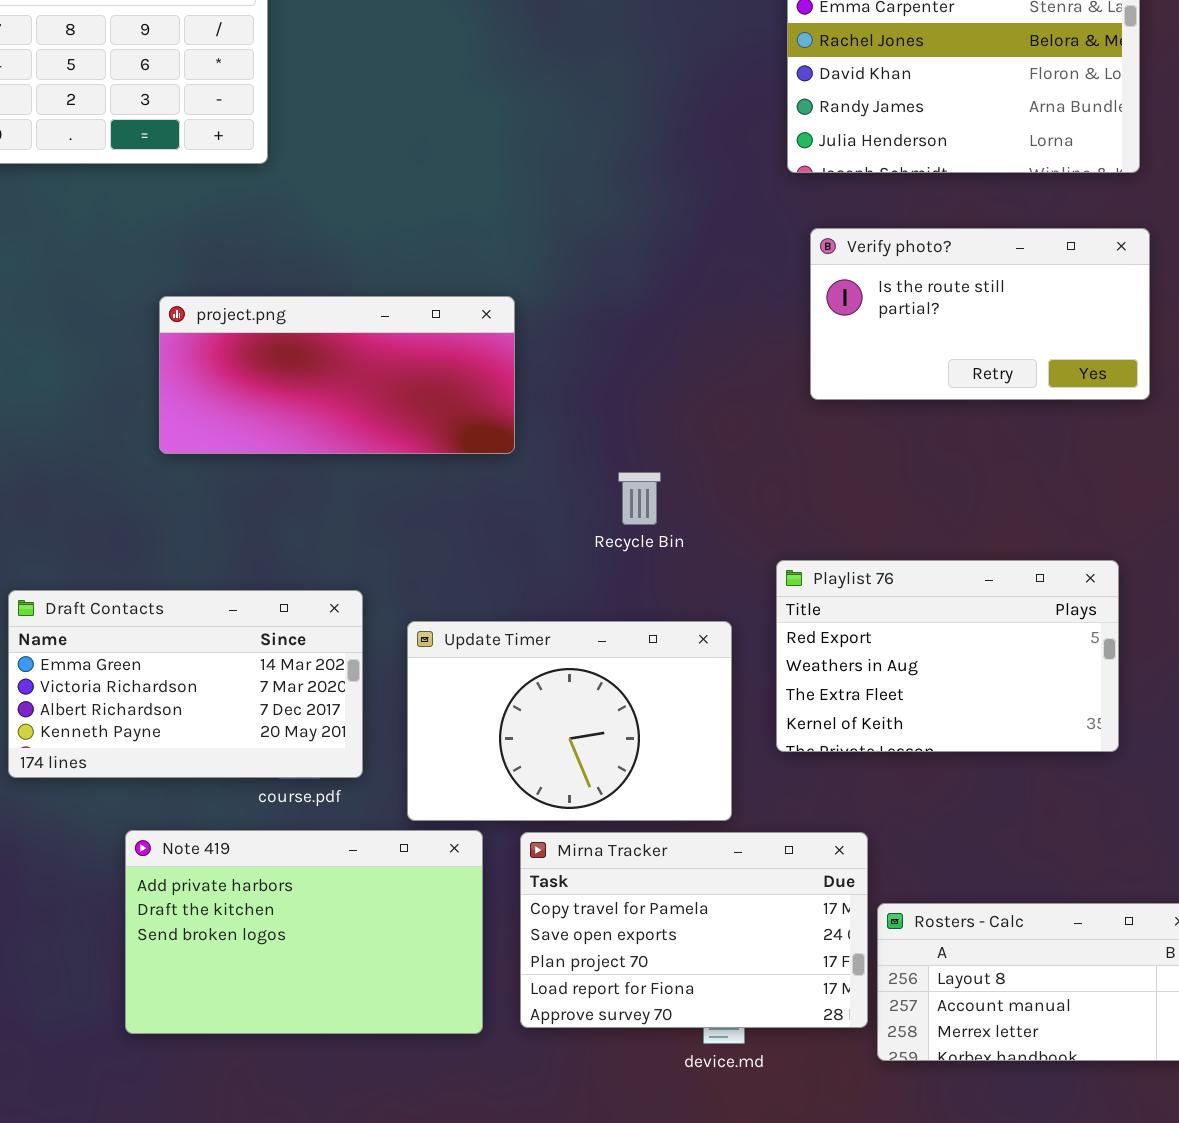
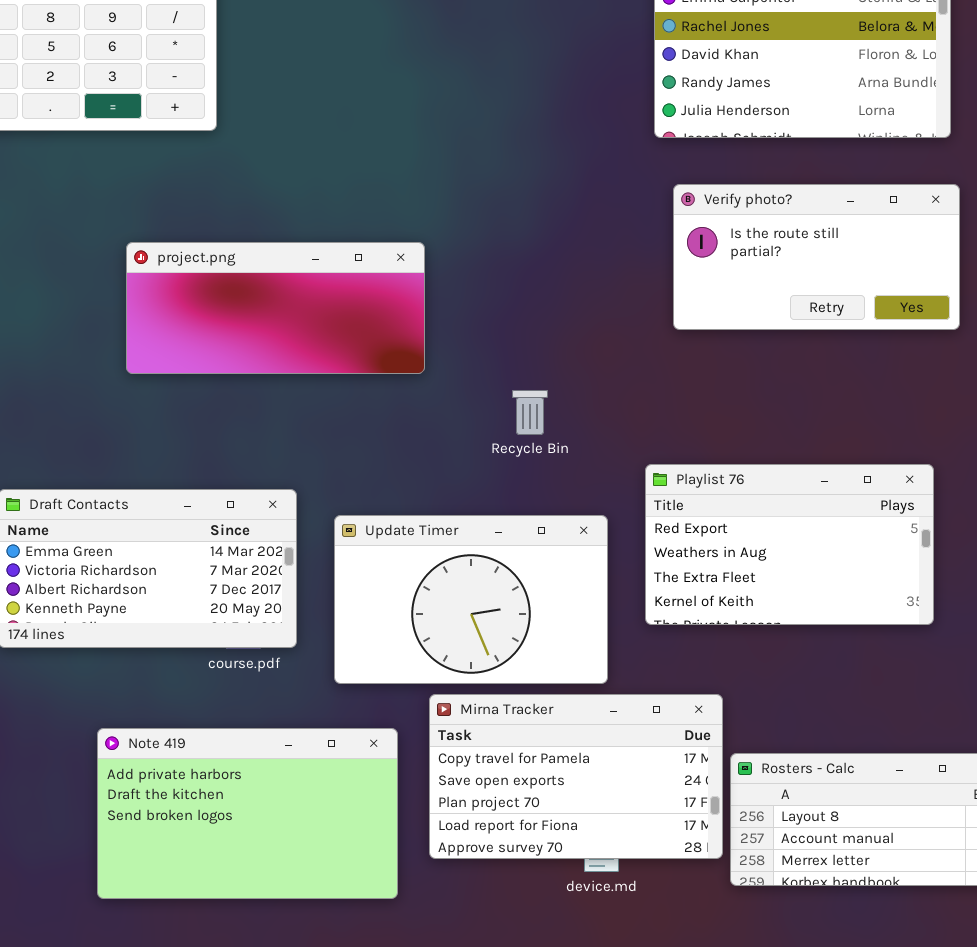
Note 419: [125,830,483,1034] -> [97,728,398,899], moved

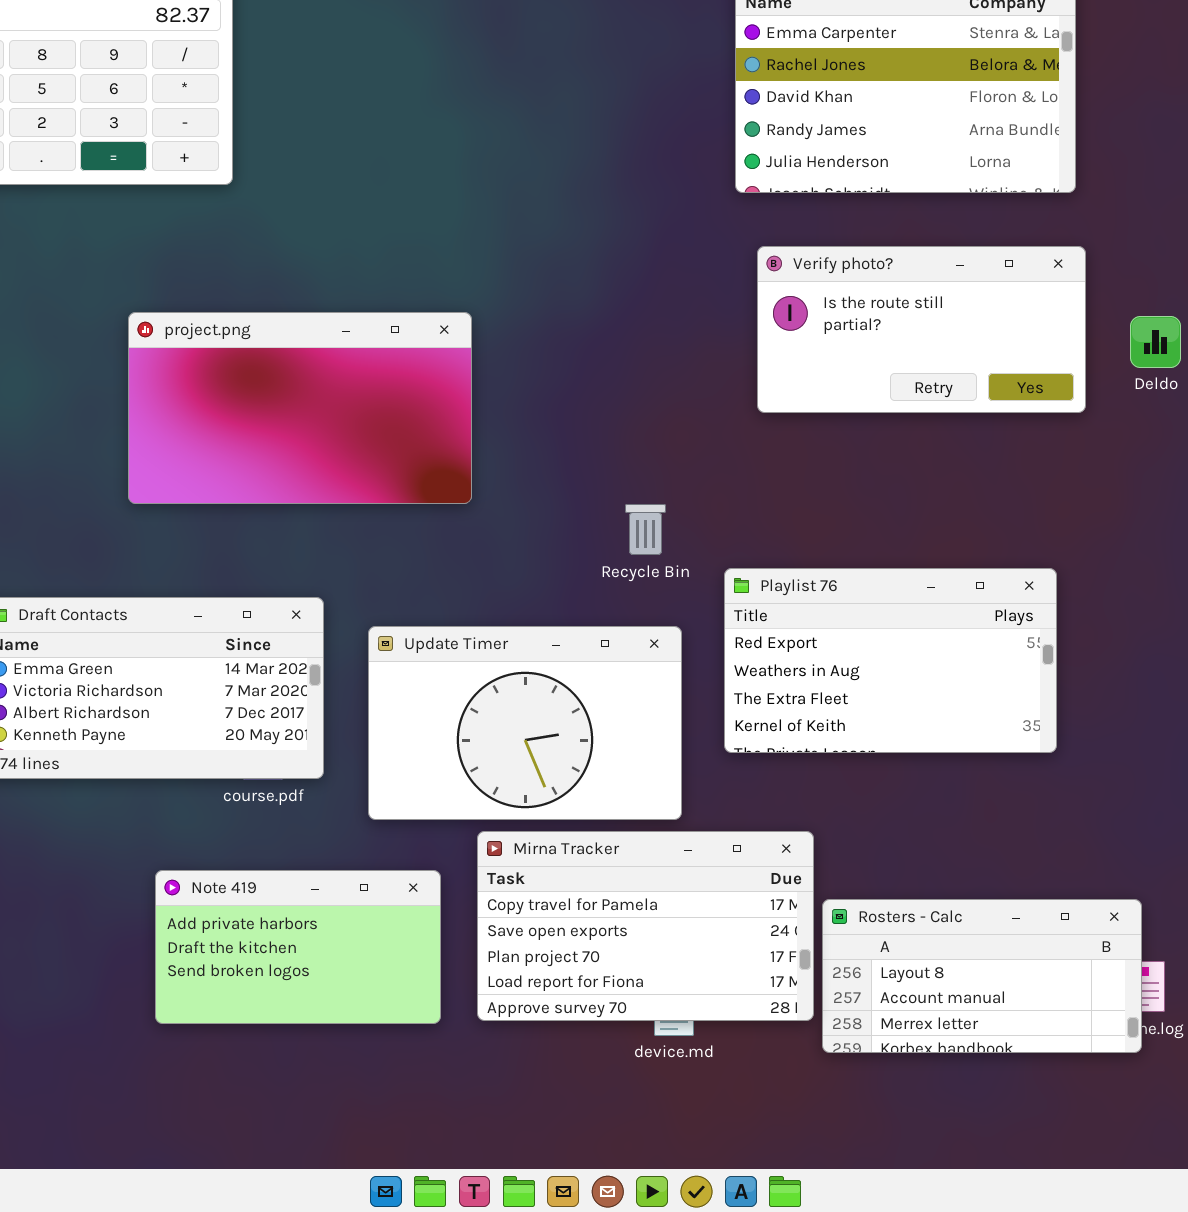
project.png: [126,242,425,374] -> [128,312,472,504], resized
Recycle Bin: [512,390,548,435] -> [625,504,666,555], moved
Note 419: [97,728,398,899] -> [155,870,441,1024], resized

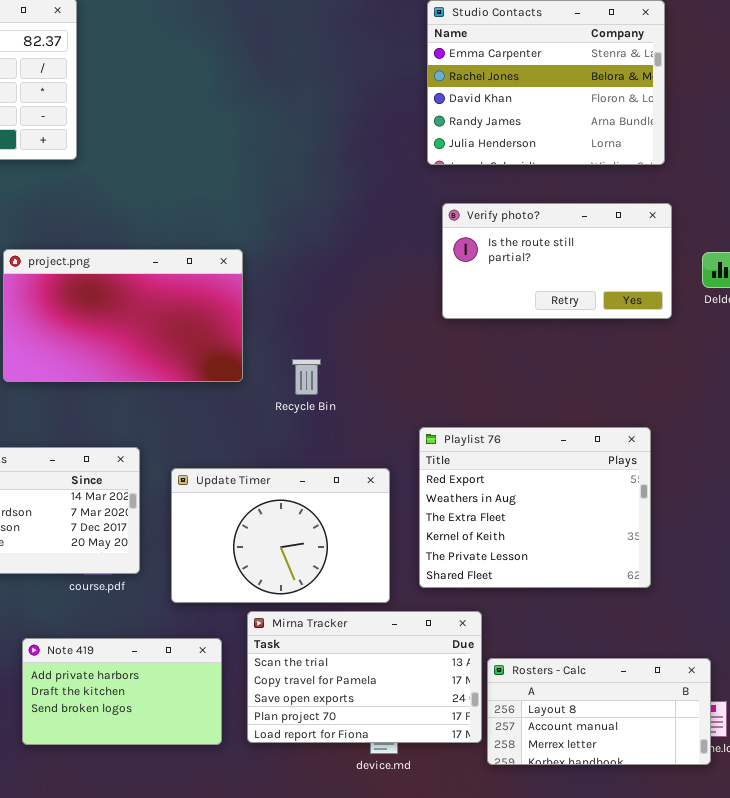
Recycle Bin: [625,504,666,555] -> [292,359,321,395], moved
Playlist 76: [724,568,1057,753] -> [419,427,651,588], resized
Mirna Tracker: [477,831,814,1021] -> [247,611,482,743], scrolled up 1 row

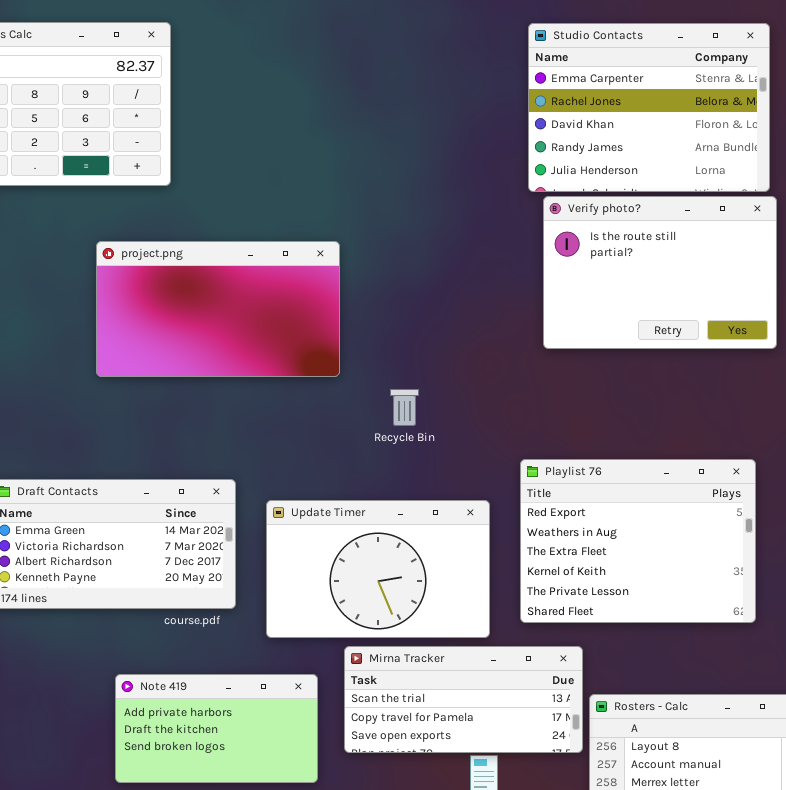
Verify photo?: [442,203,672,319] -> [543,196,777,349], resized
project.png: [3,249,243,382] -> [96,241,340,377], moved
Mirna Tracker: [247,611,482,743] -> [344,646,583,753], resized

